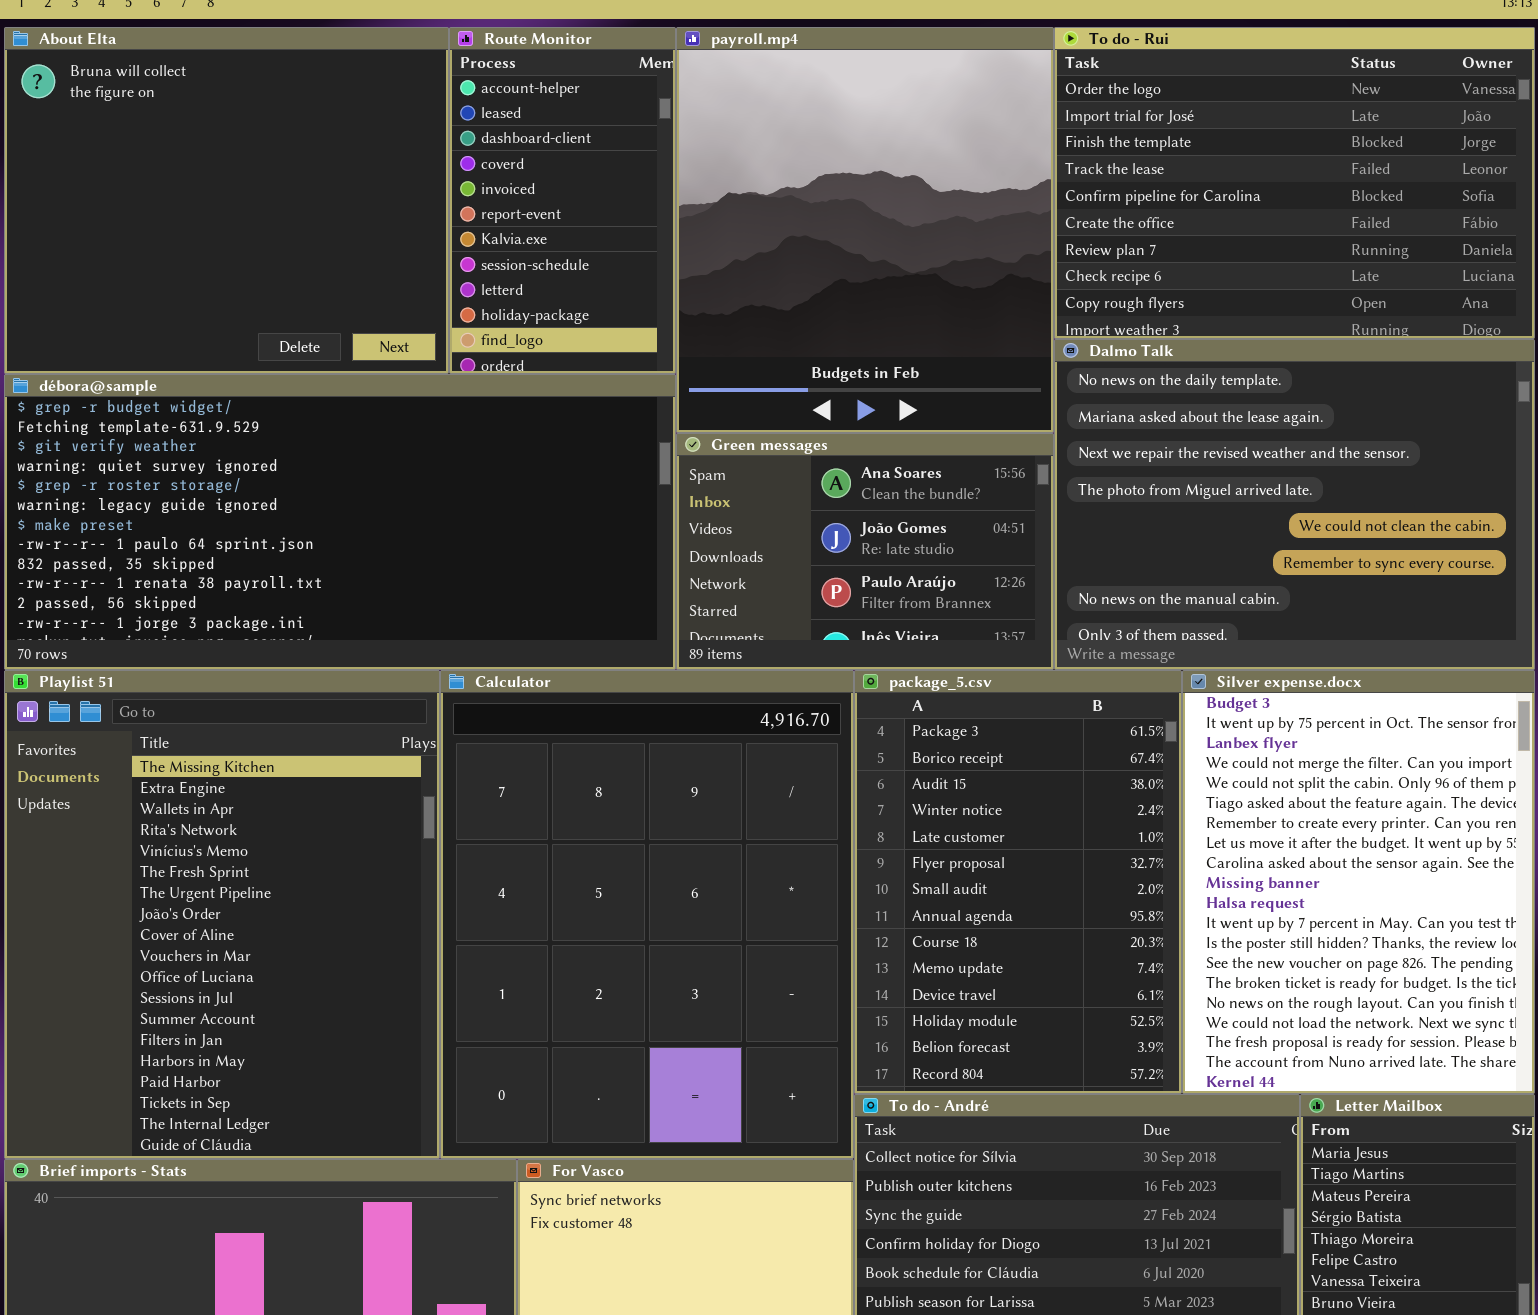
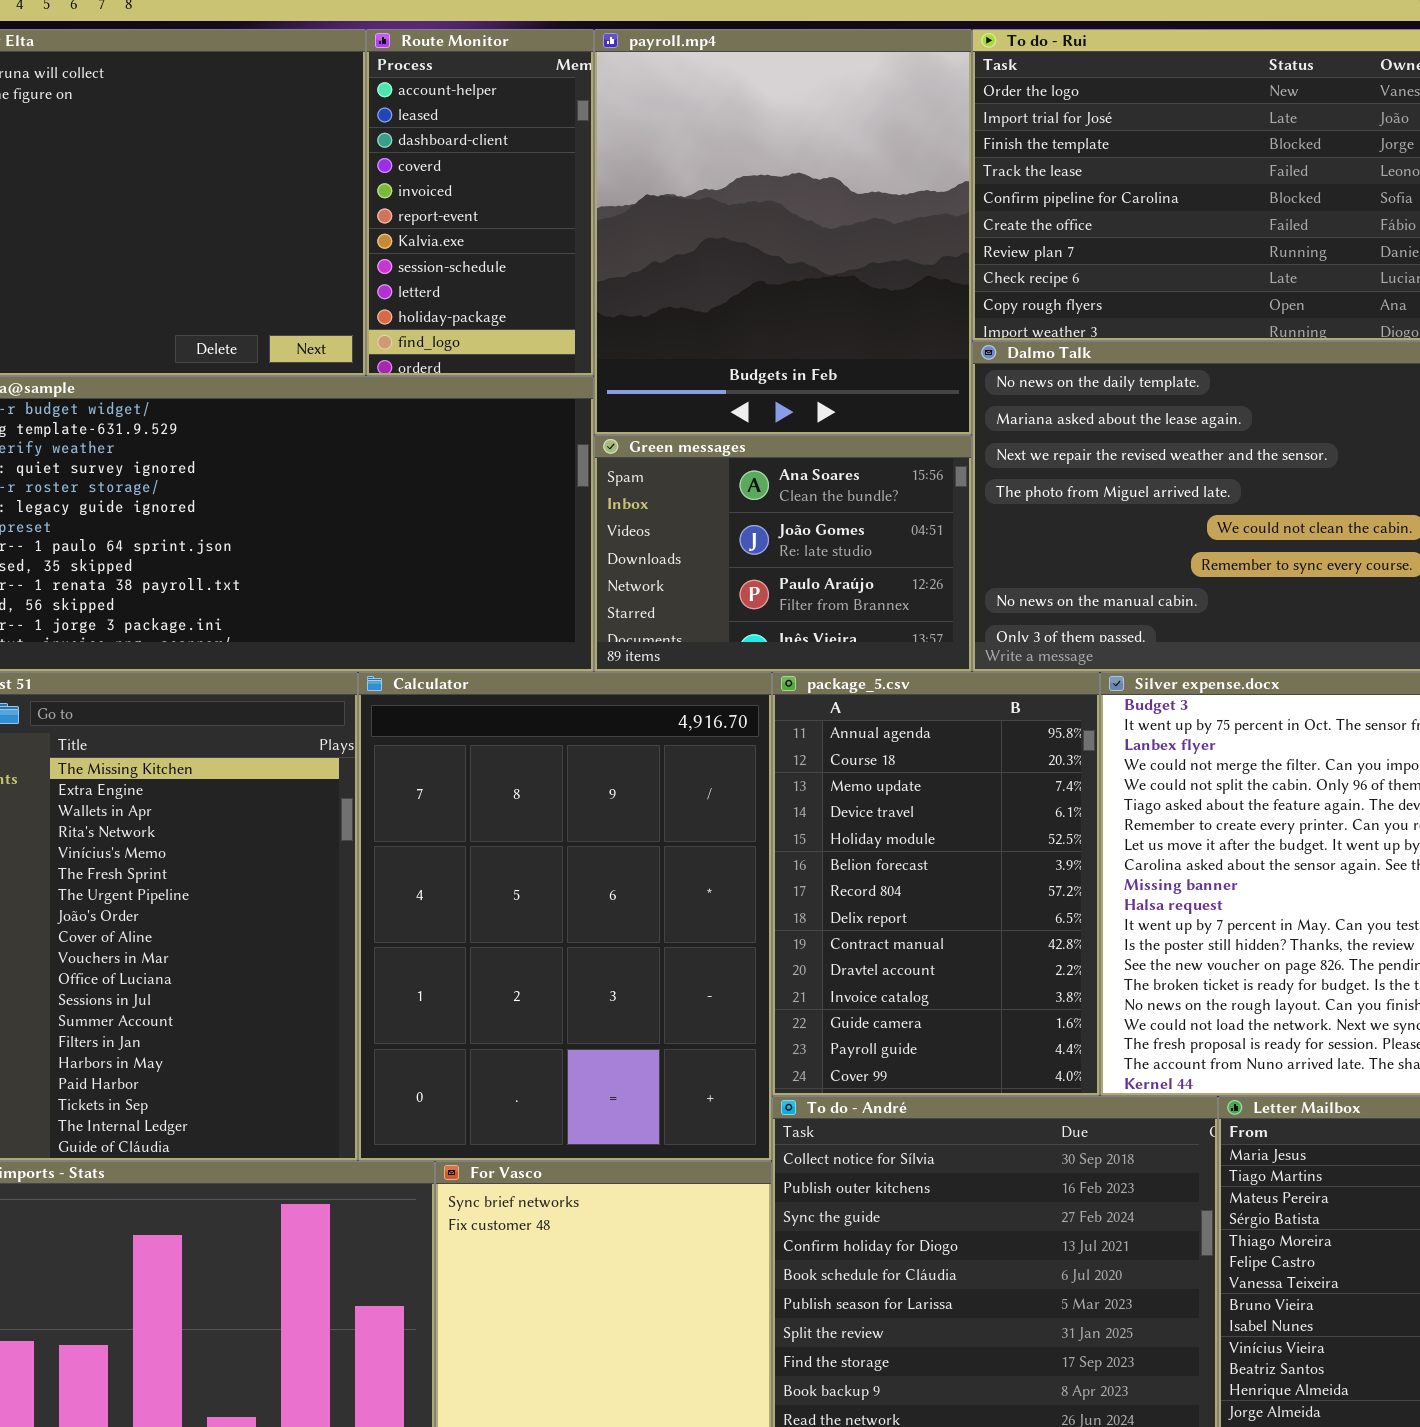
package_5.csv: [854,670,1182,1094] -> [772,672,1100,1096], scrolled down 7 rows

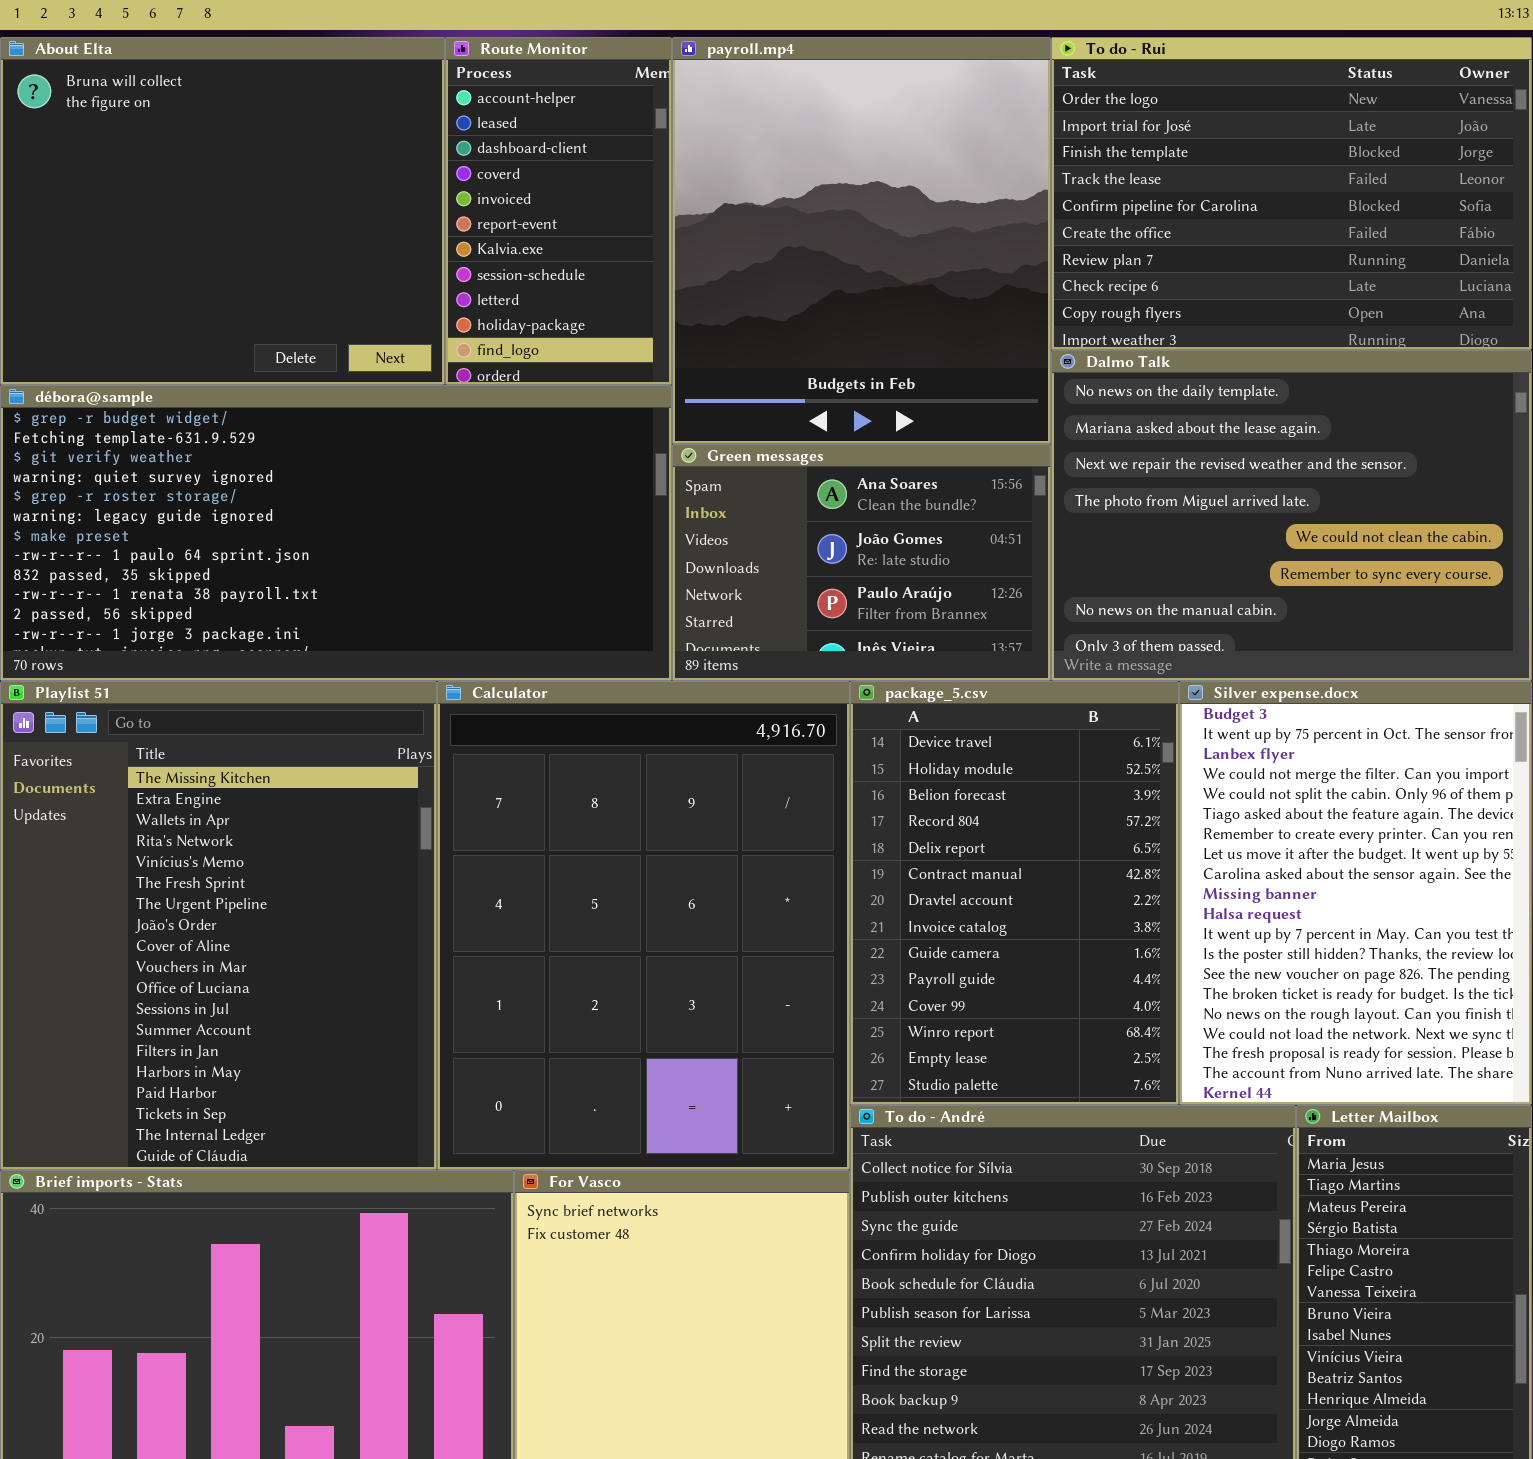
package_5.csv: [772,672,1100,1096] -> [850,681,1179,1105], scrolled down 3 rows

